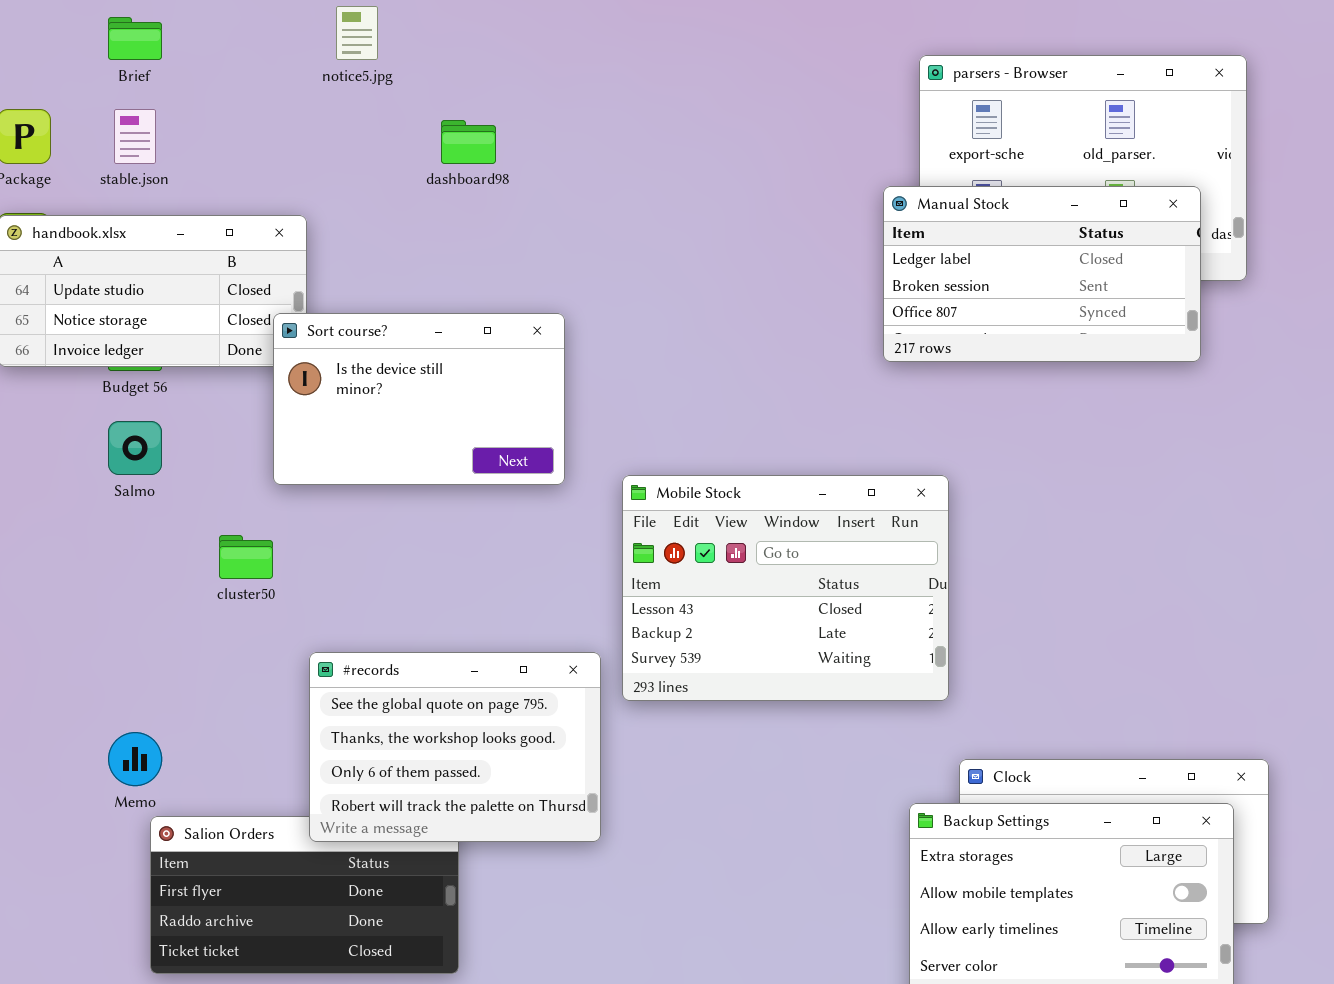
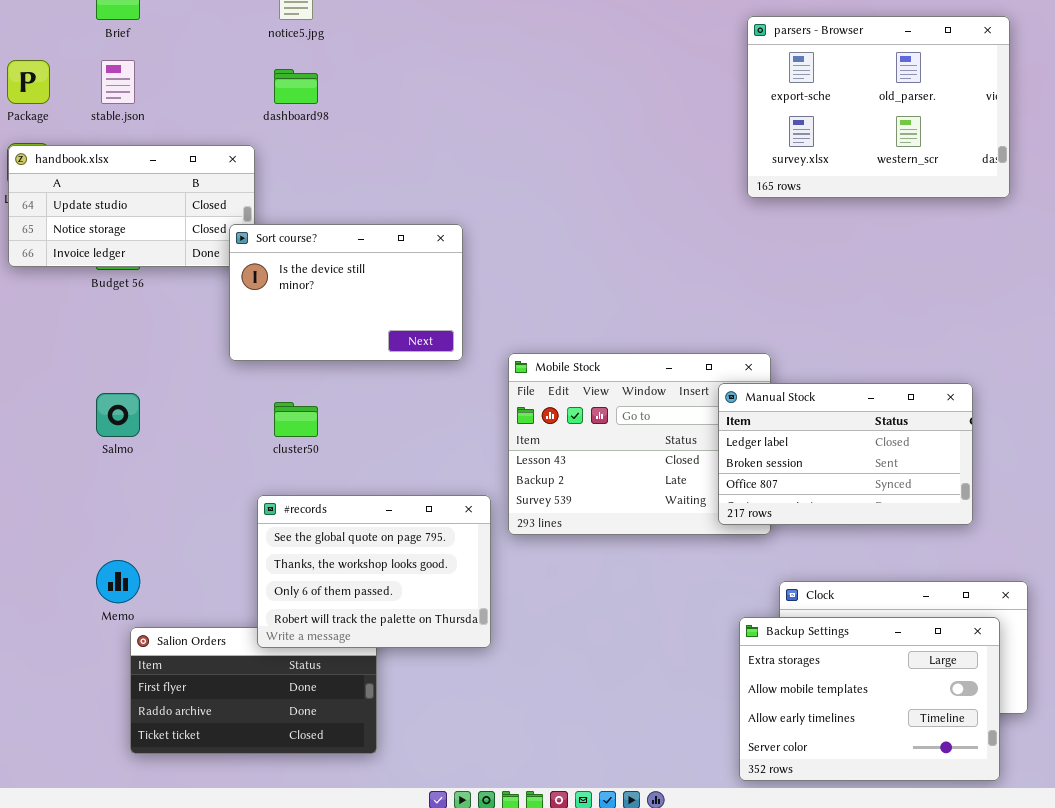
dashboard98: [441,120,496,164] -> [274,69,318,104], moved
Manual Stock: [883,186,1201,362] -> [718,383,973,525], moved
Salmo: [108,421,162,475] -> [96,393,140,437], moved
cluster50: [219,535,273,579] -> [274,402,318,437], moved

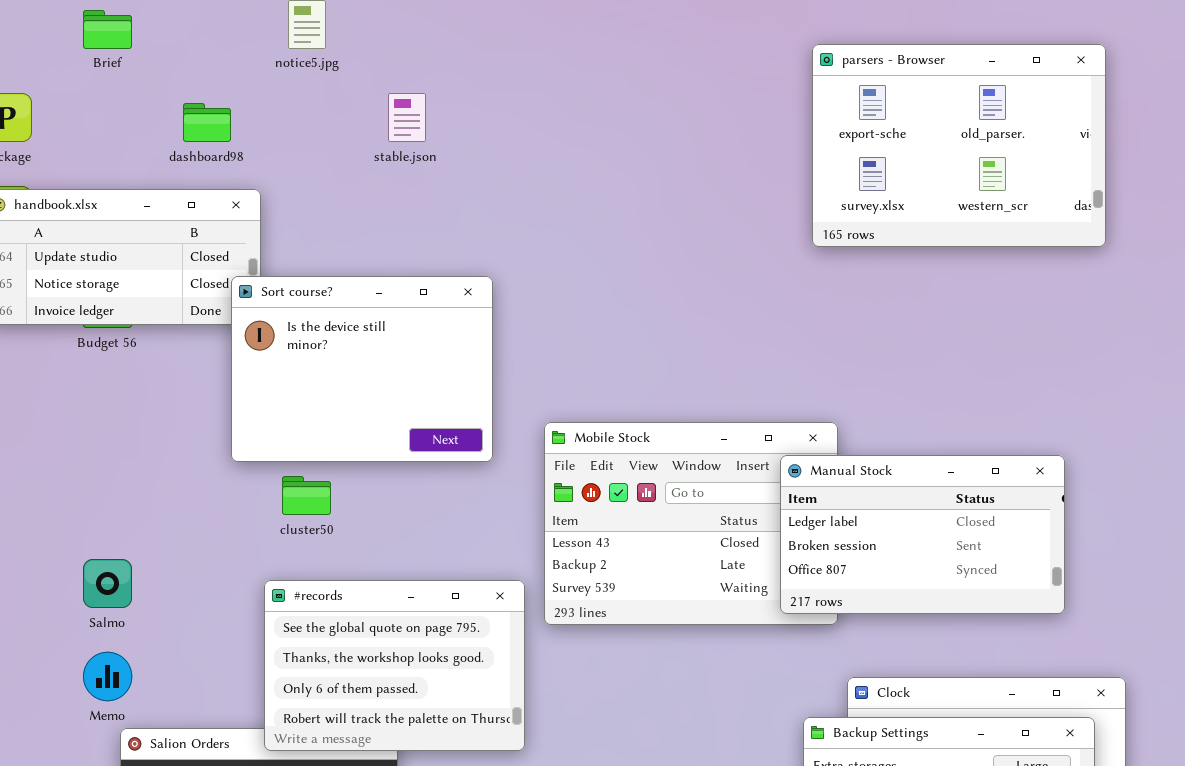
stable.json: [101,60,135,104] -> [388,93,426,142], moved
dashboard98: [274,69,318,104] -> [183,103,231,142], moved
Sort course?: [229,224,463,361] -> [231,276,493,462], resized
Salmo: [96,393,140,437] -> [83,559,132,608], moved

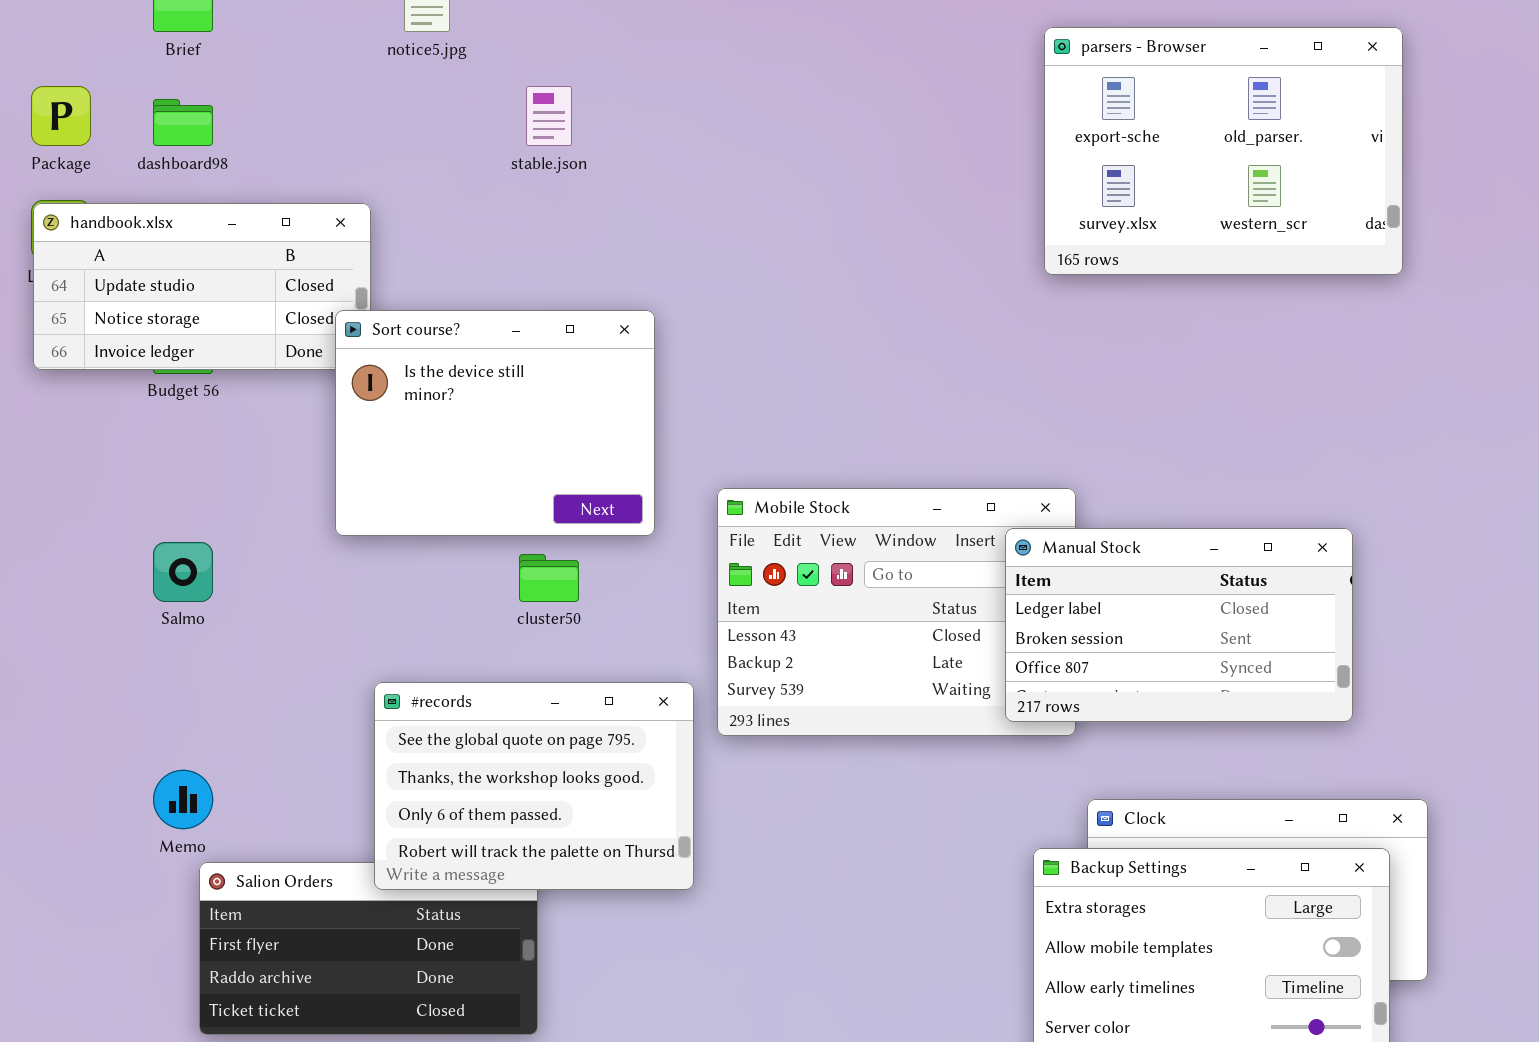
dashboard98: [183,103,231,142] -> [153,99,213,146], moved
cluster50: [282,476,331,515] -> [519,554,579,602], moved
Salmo: [83,559,132,608] -> [153,542,213,602], moved

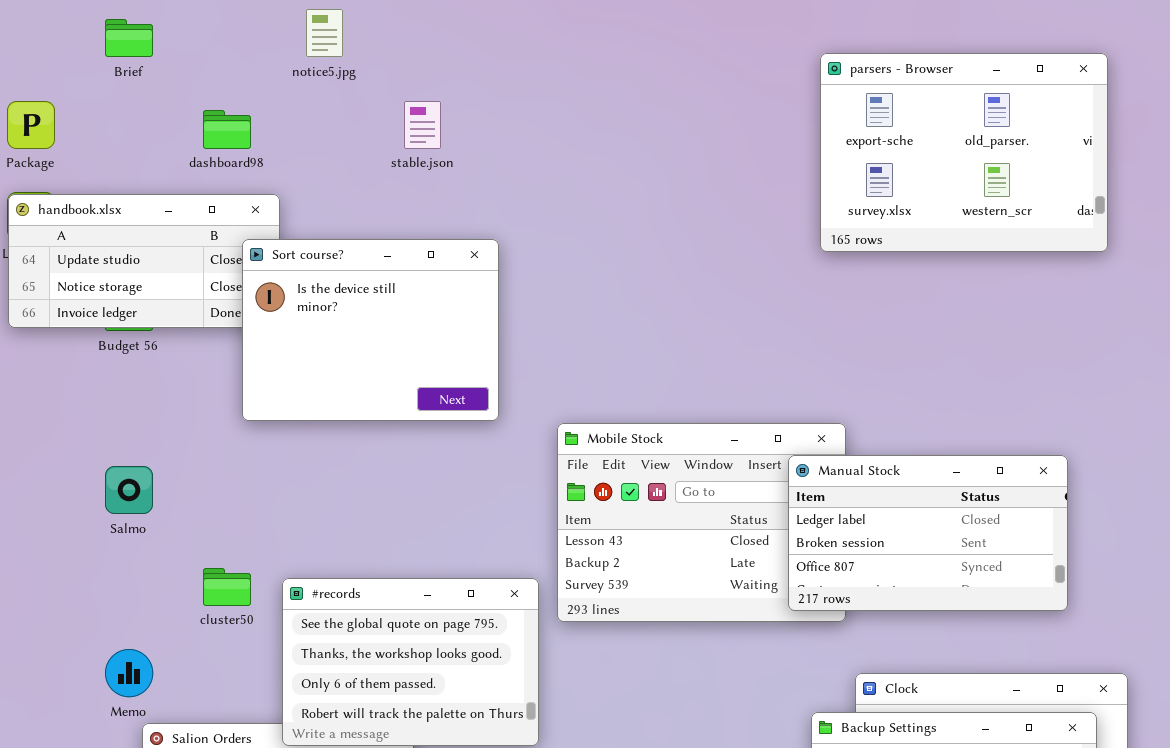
dashboard98: [153,99,213,146] -> [203,110,251,149], moved
Sort course?: [335,310,655,536] -> [242,239,499,421], moved
cluster50: [519,554,579,602] -> [203,568,251,606], moved

